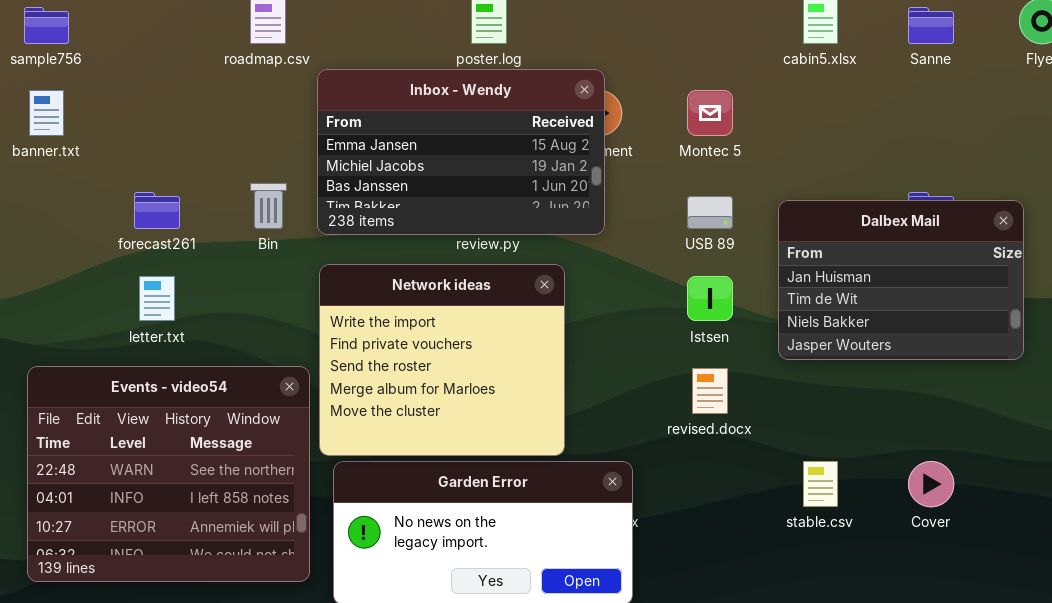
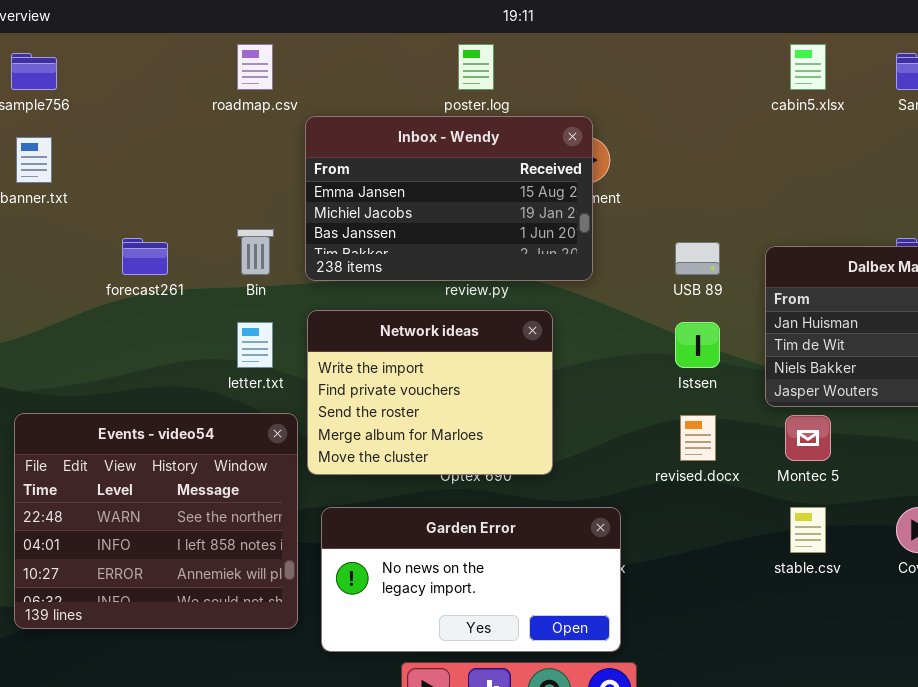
Montec 5: [687,90,733,136] -> [785,415,831,461], moved
Network ideas: [319,264,565,456] -> [307,310,553,475], resized
letter.txt: [139,276,175,321] -> [237,322,273,368], moved

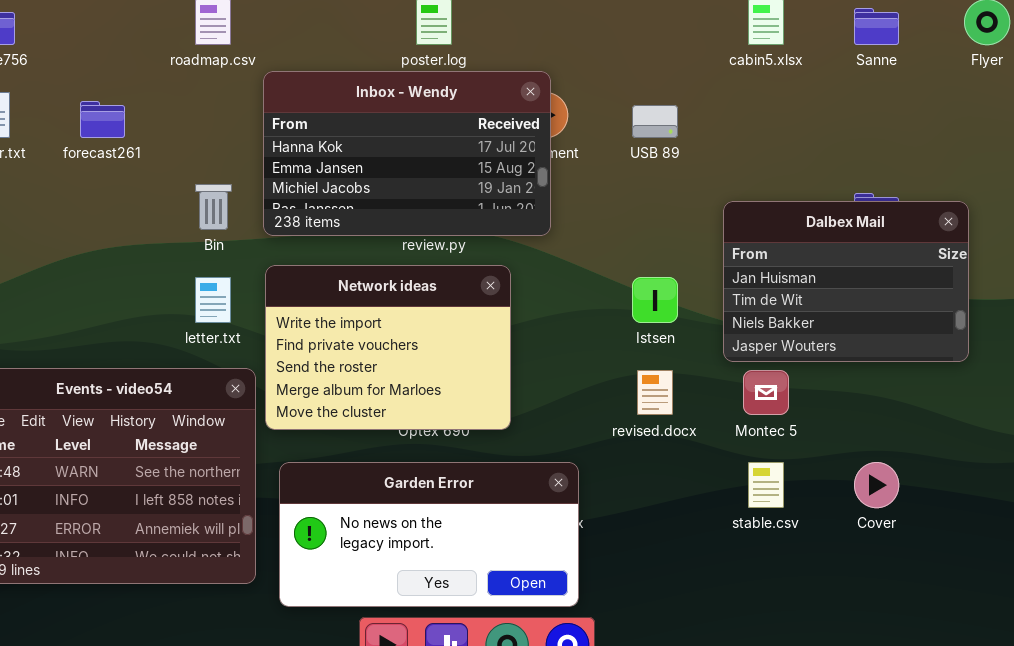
Inbox - Wendy: [305,116,593,281] -> [263,71,551,236], scrolled up 1 row
forecast261: [122,238,168,275] -> [80,101,125,138], moved
USB 89: [675,242,720,275] -> [632,105,678,138], moved

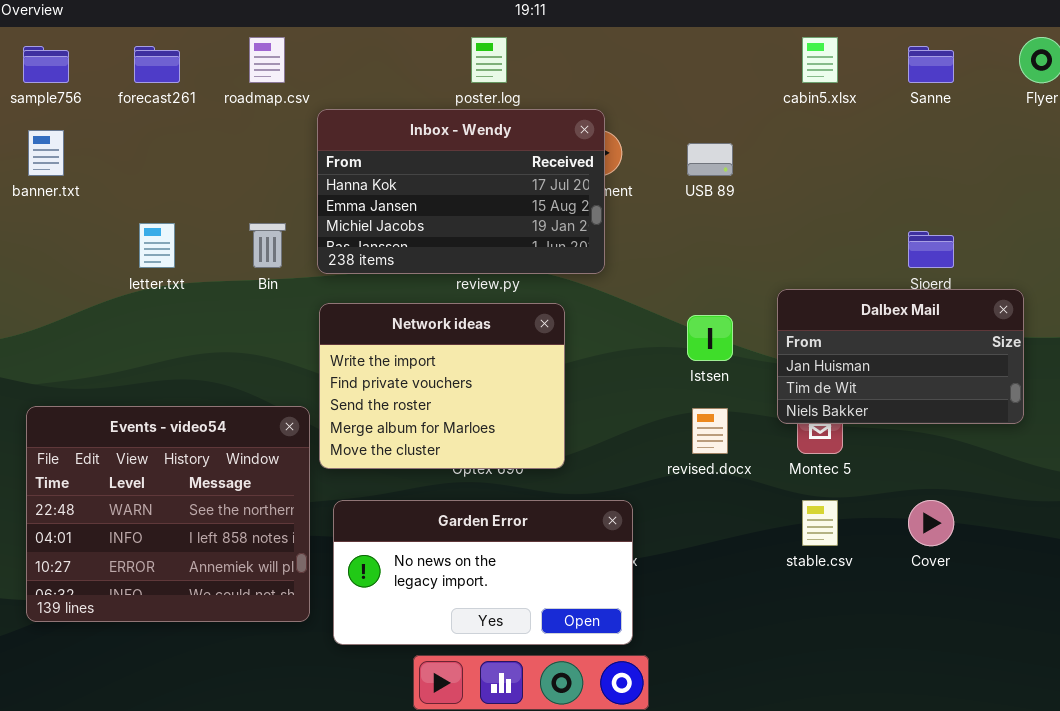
forecast261: [80,101,125,138] -> [134,46,180,83], moved
Dalbex Mail: [723,201,969,362] -> [777,289,1024,424], moved, resized
letter.txt: [195,277,231,323] -> [139,223,175,268], moved

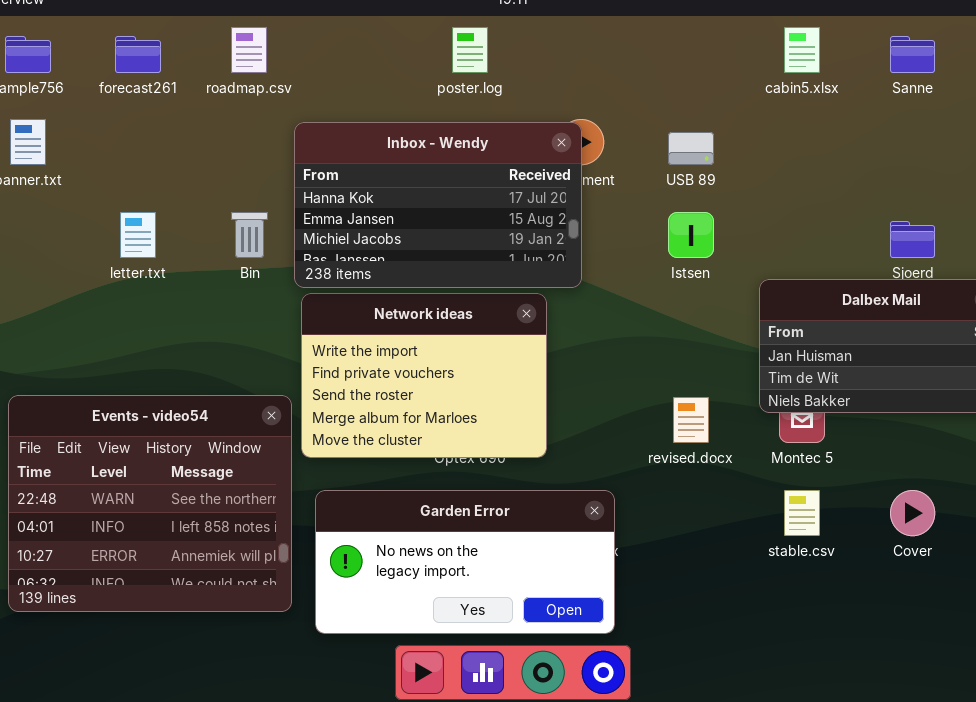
Inbox - Wendy: [317,109,605,274] -> [294,122,582,288], moved
Istsen: [687,315,733,361] -> [668,212,714,258], moved

